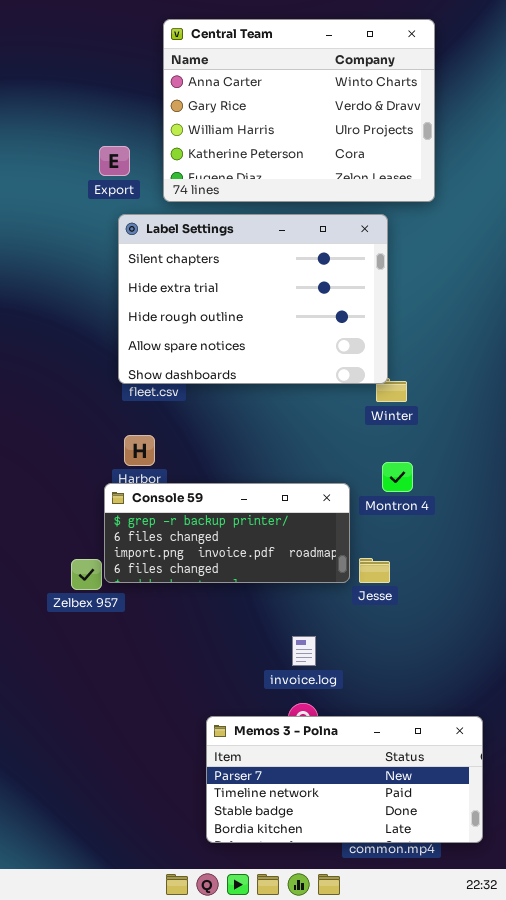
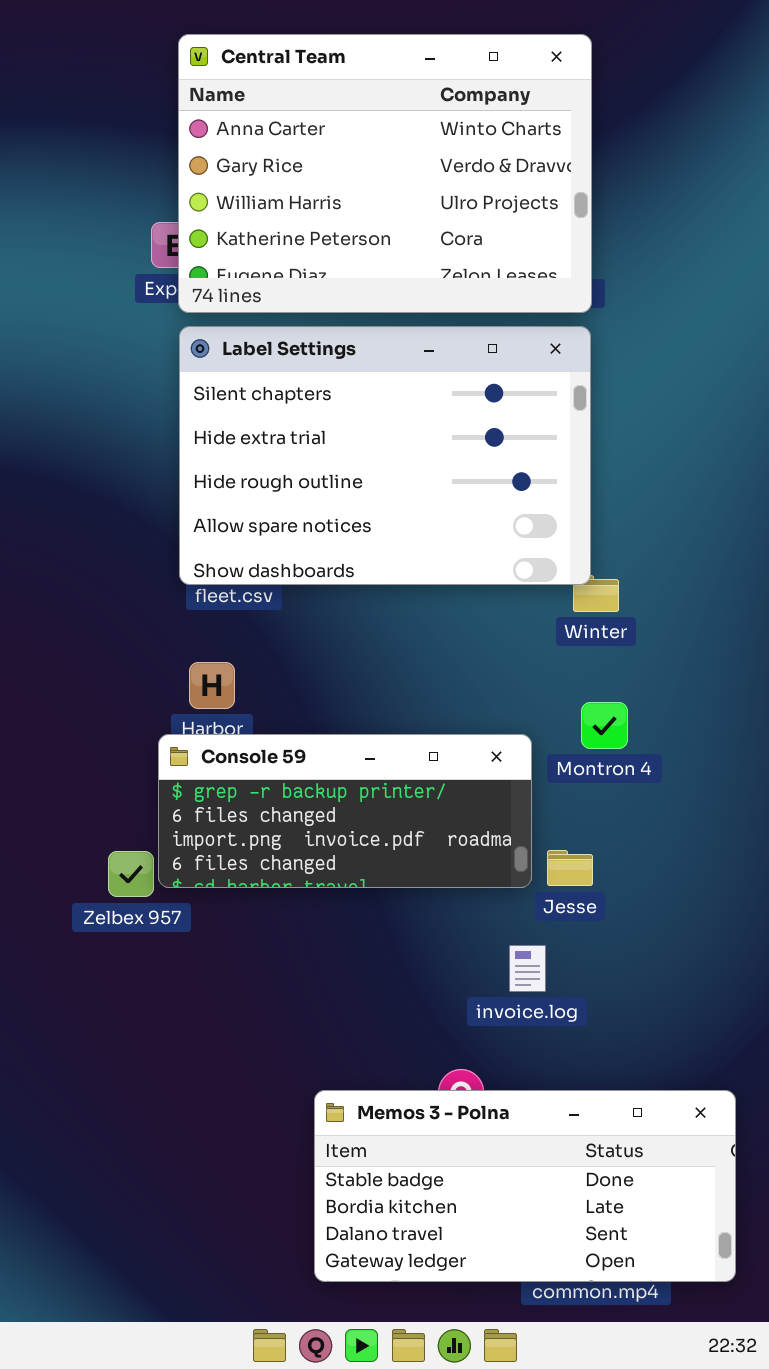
Central Team: [163,19,435,202] -> [178,34,592,313], moved
invoice.log: [292,636,316,666] -> [509,945,546,992], moved
Memos 3 - Polna: [206,716,483,843] -> [314,1090,736,1282], scrolled down 2 rows

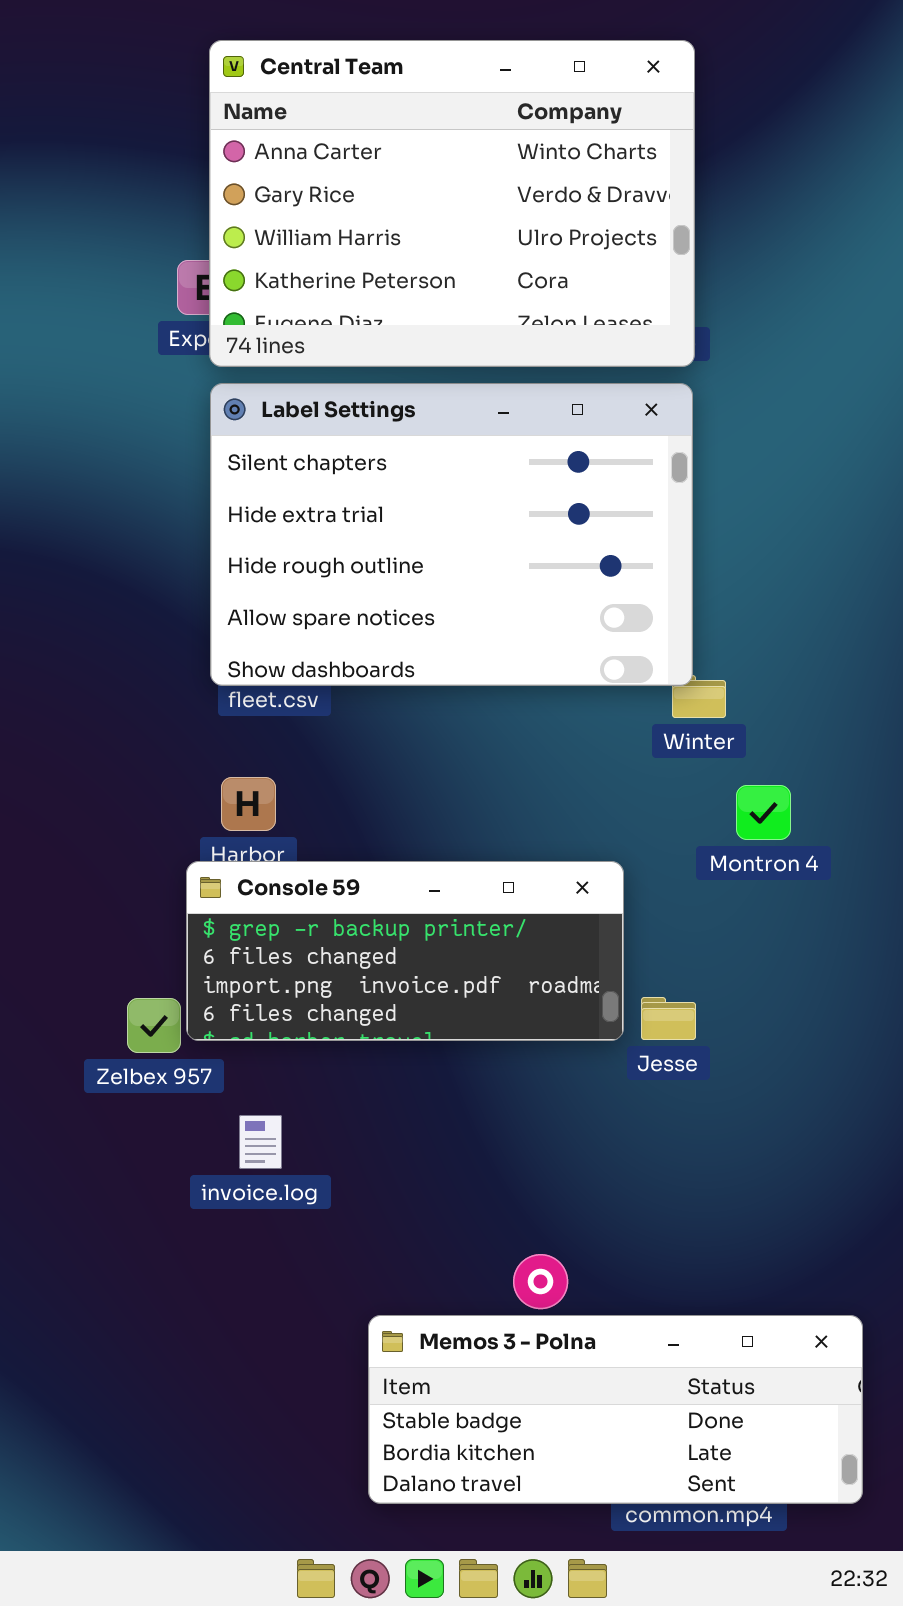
Montron 4: [581,702,628,749] -> [736,785,791,840], moved
invoice.log: [509,945,546,992] -> [239,1115,282,1169], moved
Memos 3 - Polna: [314,1090,736,1282] -> [368,1315,863,1504], resized

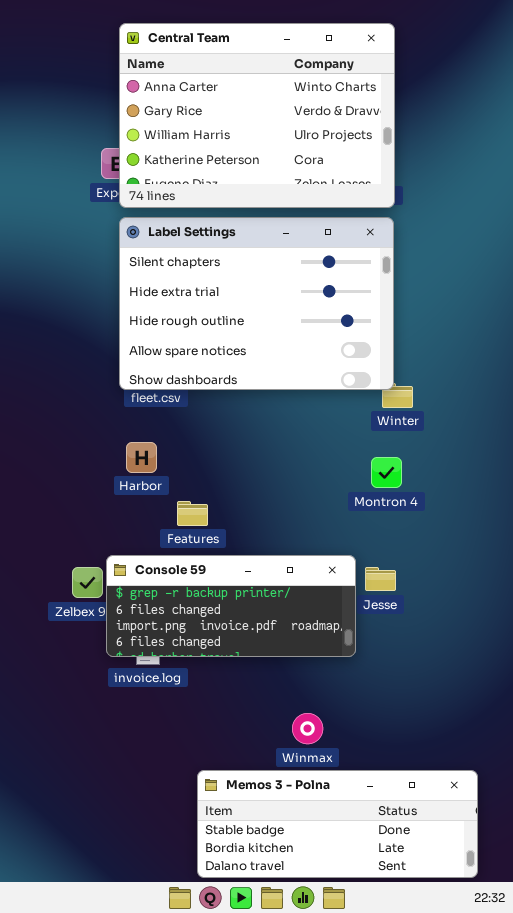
Montron 4: [736,785,791,840] -> [371,457,402,488], moved
Console 59: [186,861,624,1041] -> [106,555,356,657], moved
Memos 3 - Polna: [368,1315,863,1504] -> [197,770,478,878], moved

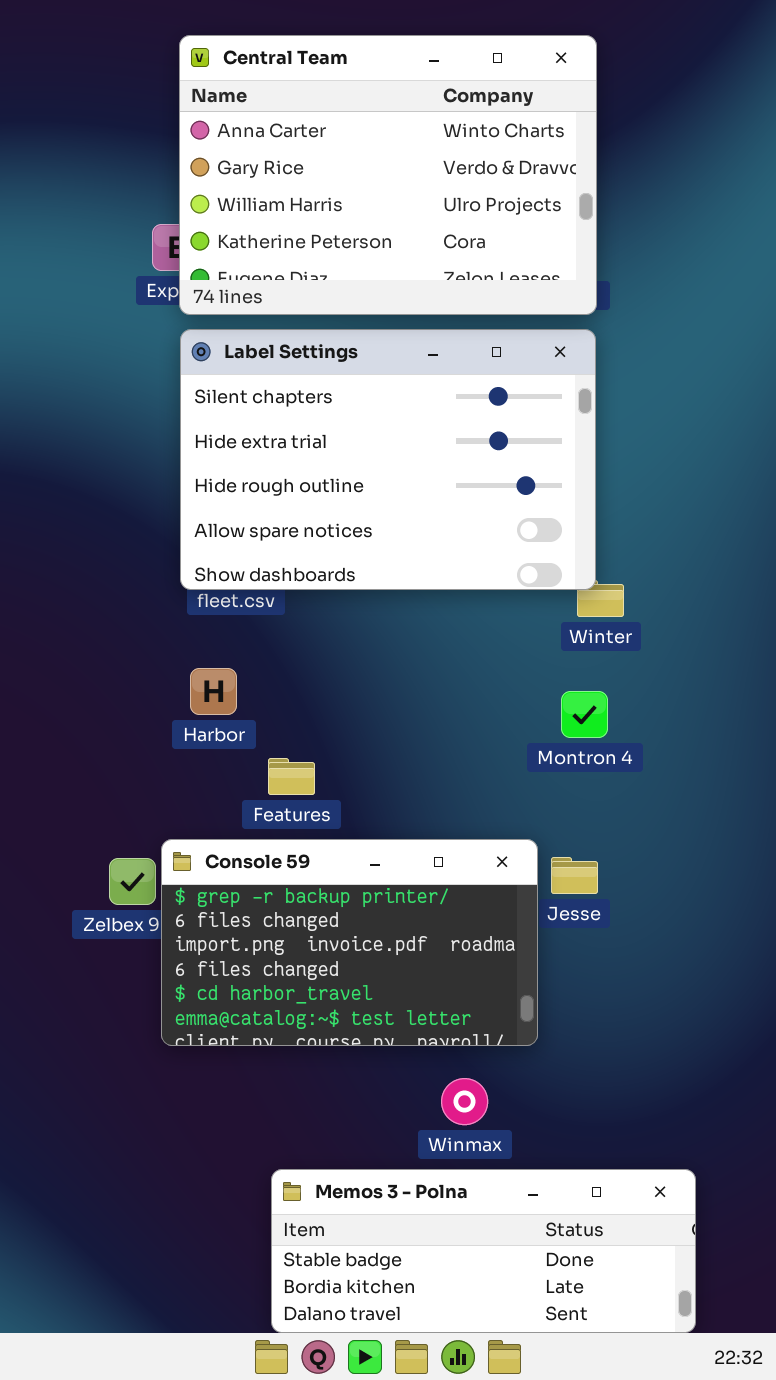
Console 59: [106,555,356,657] -> [161,839,538,1046], resized
Memos 3 - Polna: [197,770,478,878] -> [271,1169,696,1333], moved

